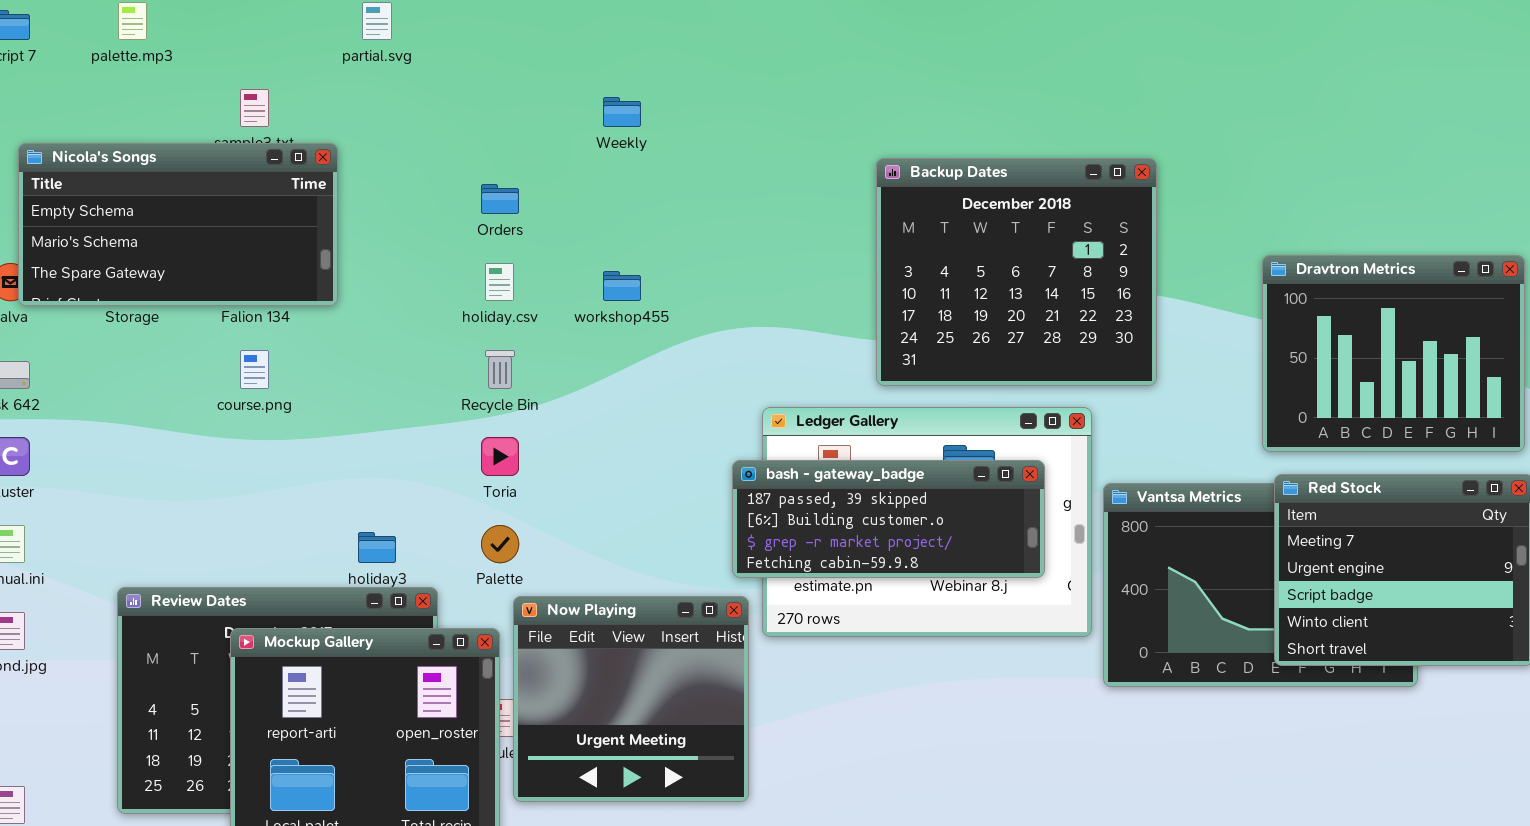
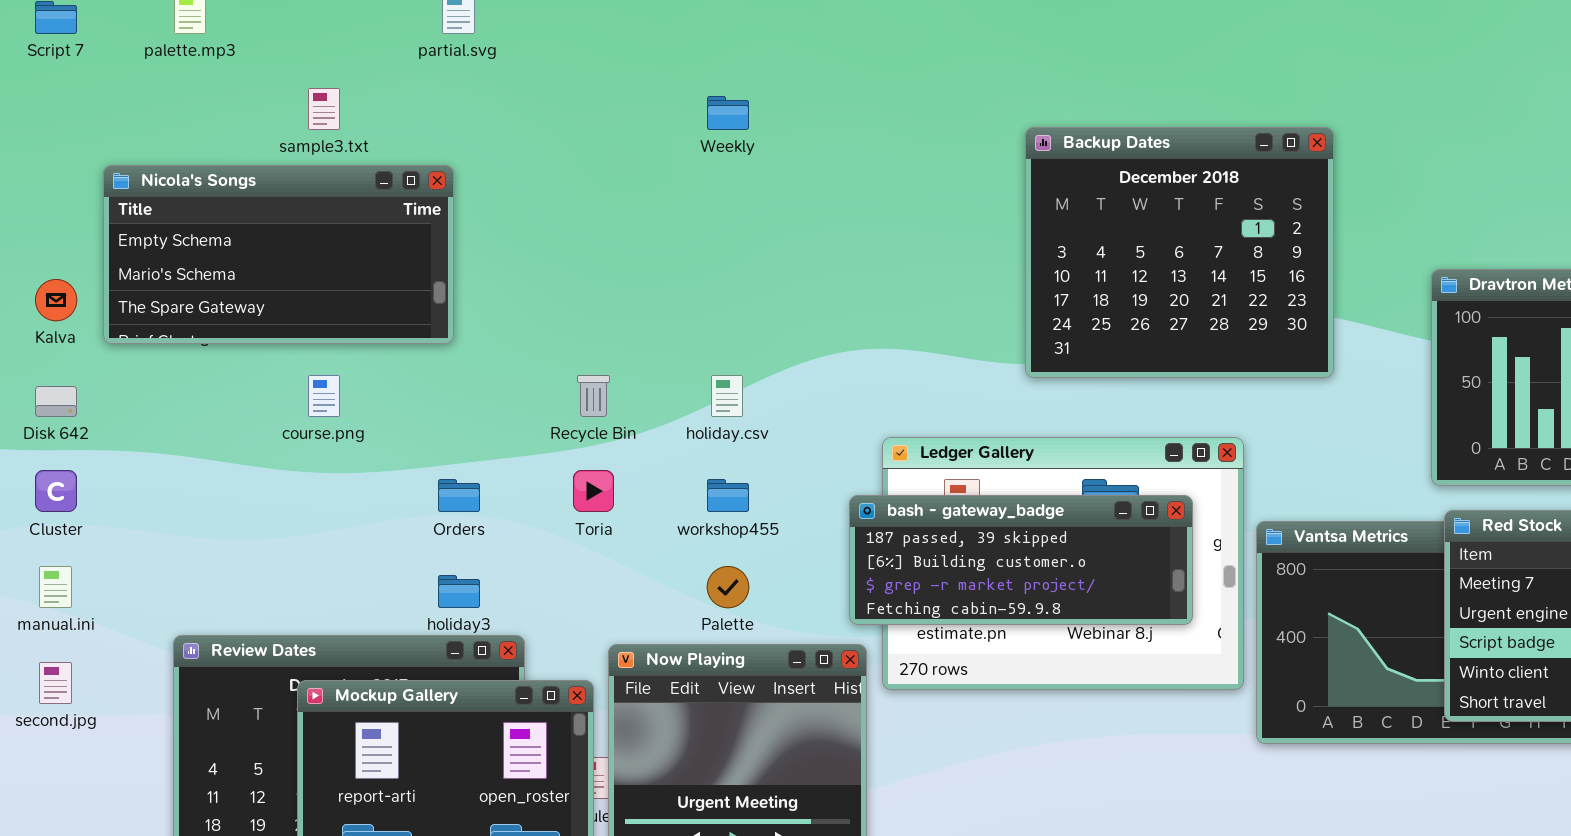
Nicola's Songs: [18,143,338,306] -> [103,165,454,344], moved
Backup Dates: [876,158,1157,386] -> [1025,127,1334,378], moved
Orders: [481,184,519,214] -> [438,479,480,512], moved
holiday.csv: [485,263,514,301] -> [711,375,743,417], moved
workshop455: [603,271,641,301] -> [707,479,749,512], moved
Palette: [481,525,519,563] -> [707,566,749,608], moved

